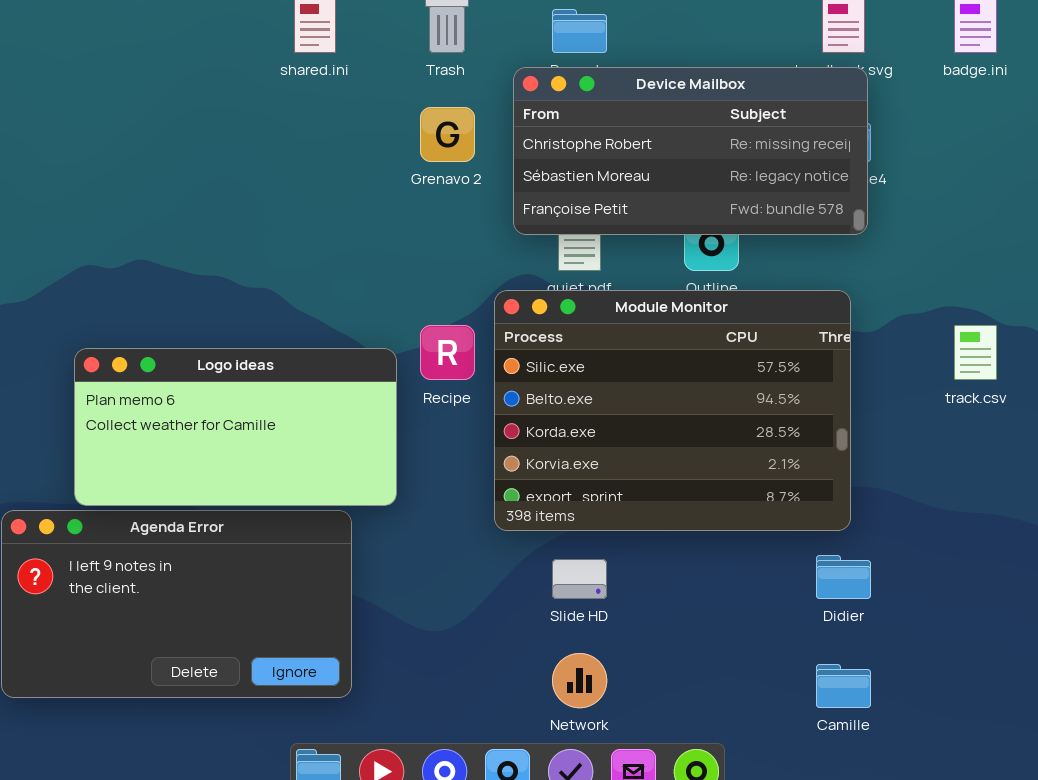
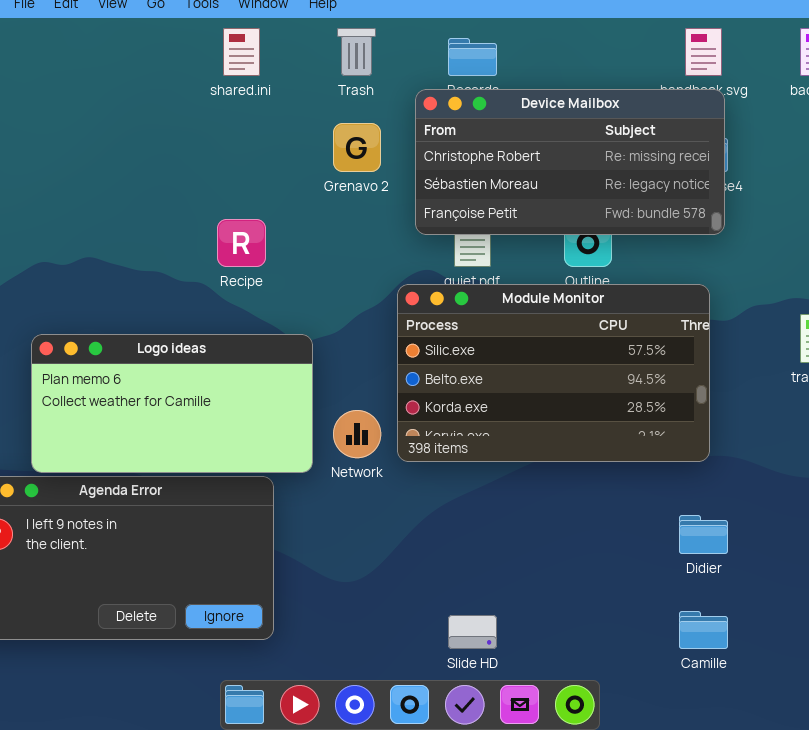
Module Monitor: [494,290,851,531] -> [397,284,710,462], resized
Recipe: [420,325,475,380] -> [217,219,266,267], moved
Slide HD: [552,559,607,599] -> [448,615,497,649], moved
Network: [552,653,607,708] -> [333,410,381,458], moved

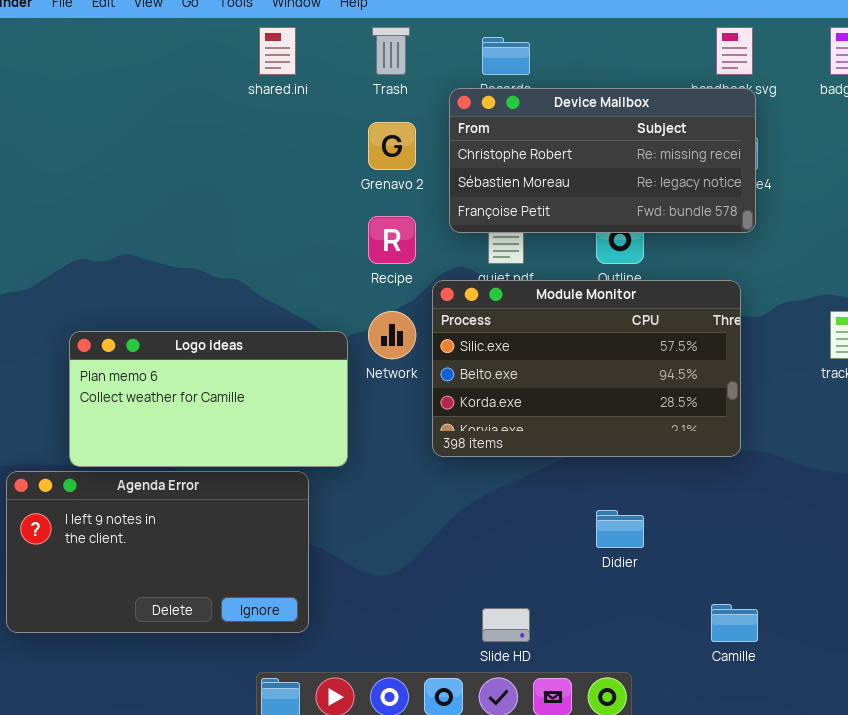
Recipe: [217,219,266,267] -> [368,216,416,264], moved
Network: [333,410,381,458] -> [368,311,416,359], moved
Didier: [679,515,728,554] -> [596,510,644,548], moved

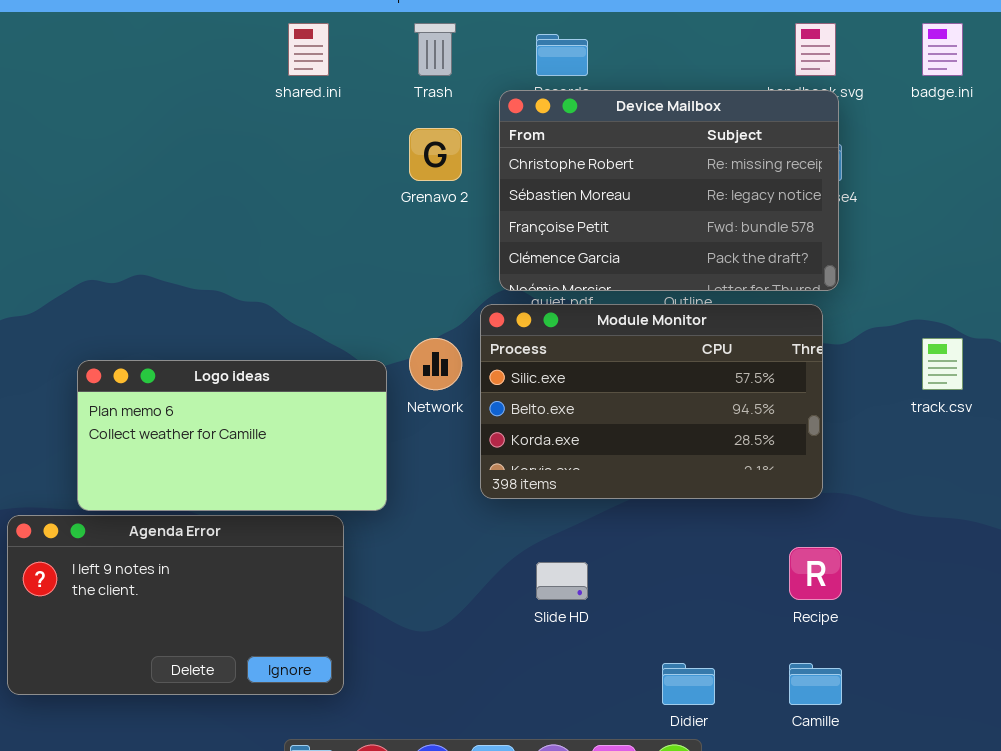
Device Mailbox: [449,88,756,233] -> [499,90,839,291], resized
Recipe: [368,216,416,264] -> [789,547,842,600], moved
Didier: [596,510,644,548] -> [662,663,715,705], moved
Slide HD: [482,608,530,642] -> [536,562,588,600], moved

